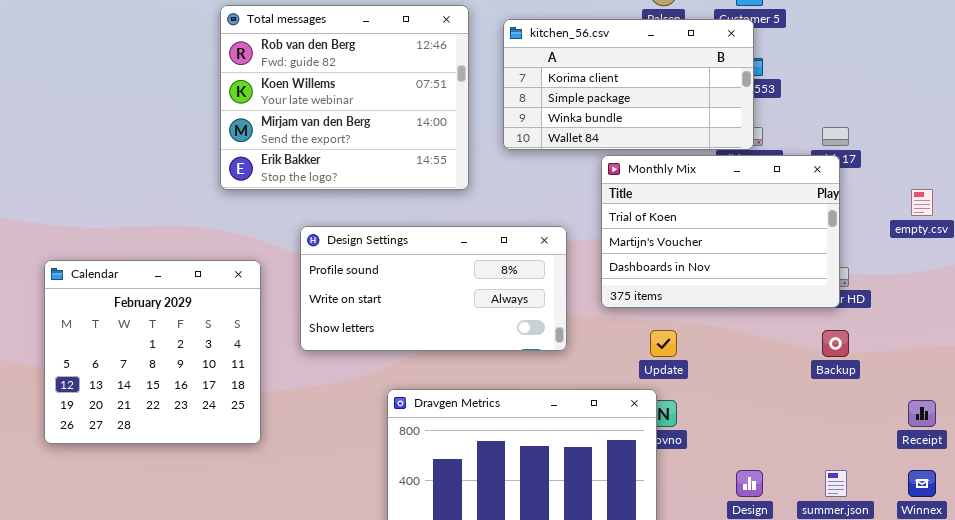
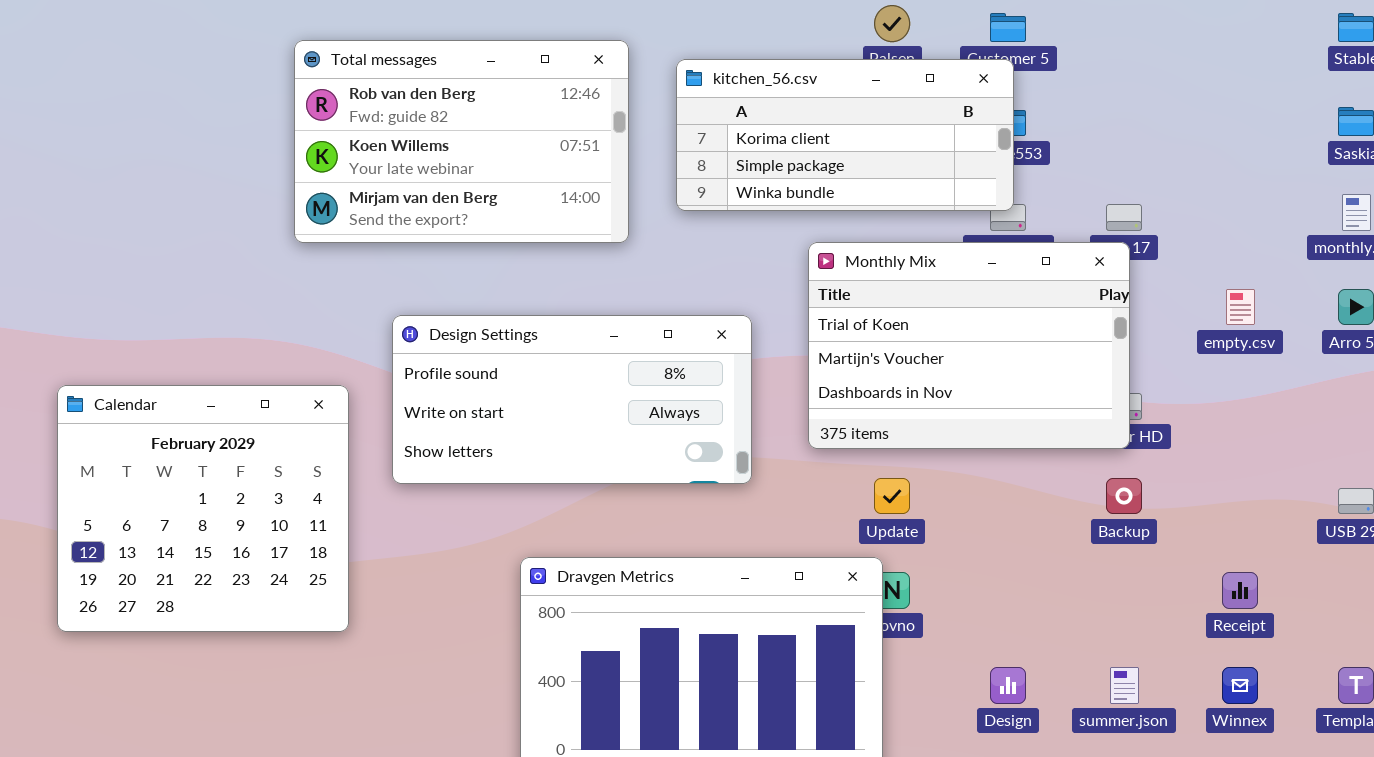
Total messages: [220,5,469,190] -> [294,40,629,243], resized
kitchen_56.csv: [503,19,754,150] -> [676,59,1014,211], resized
Design Settings: [300,226,567,351] -> [392,315,752,484], moved

